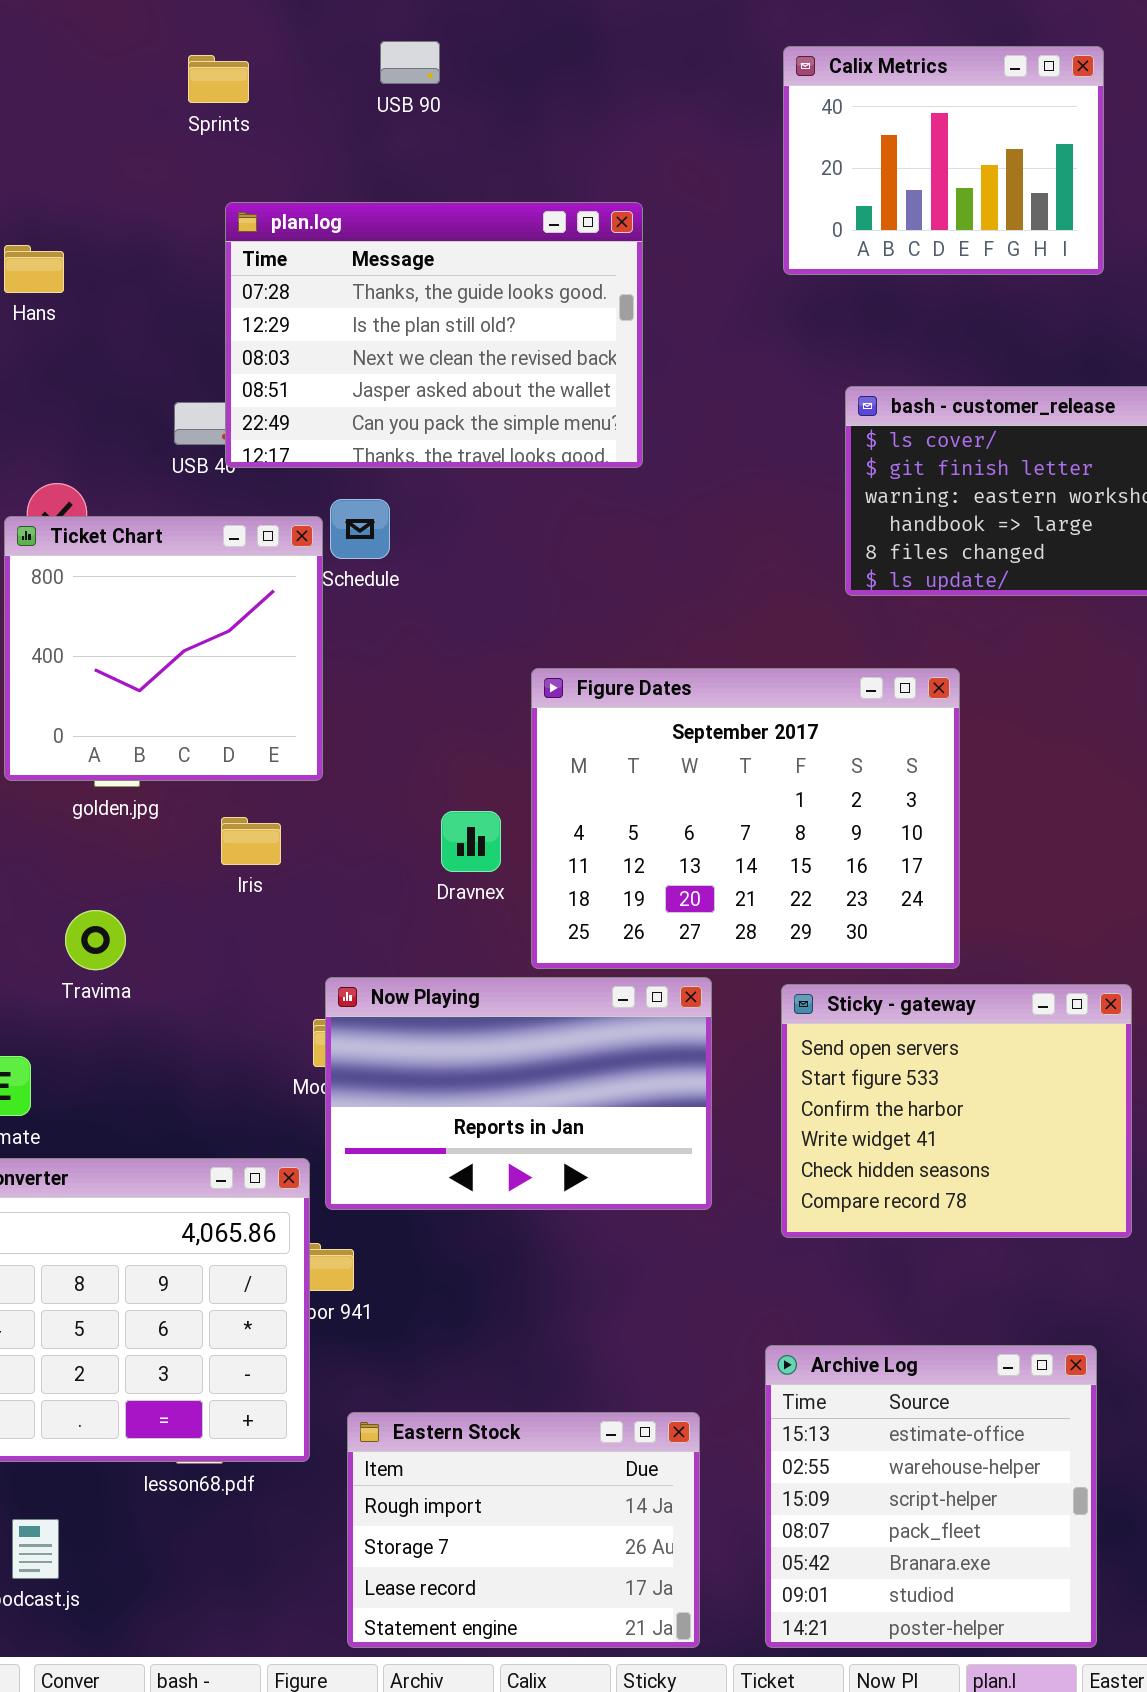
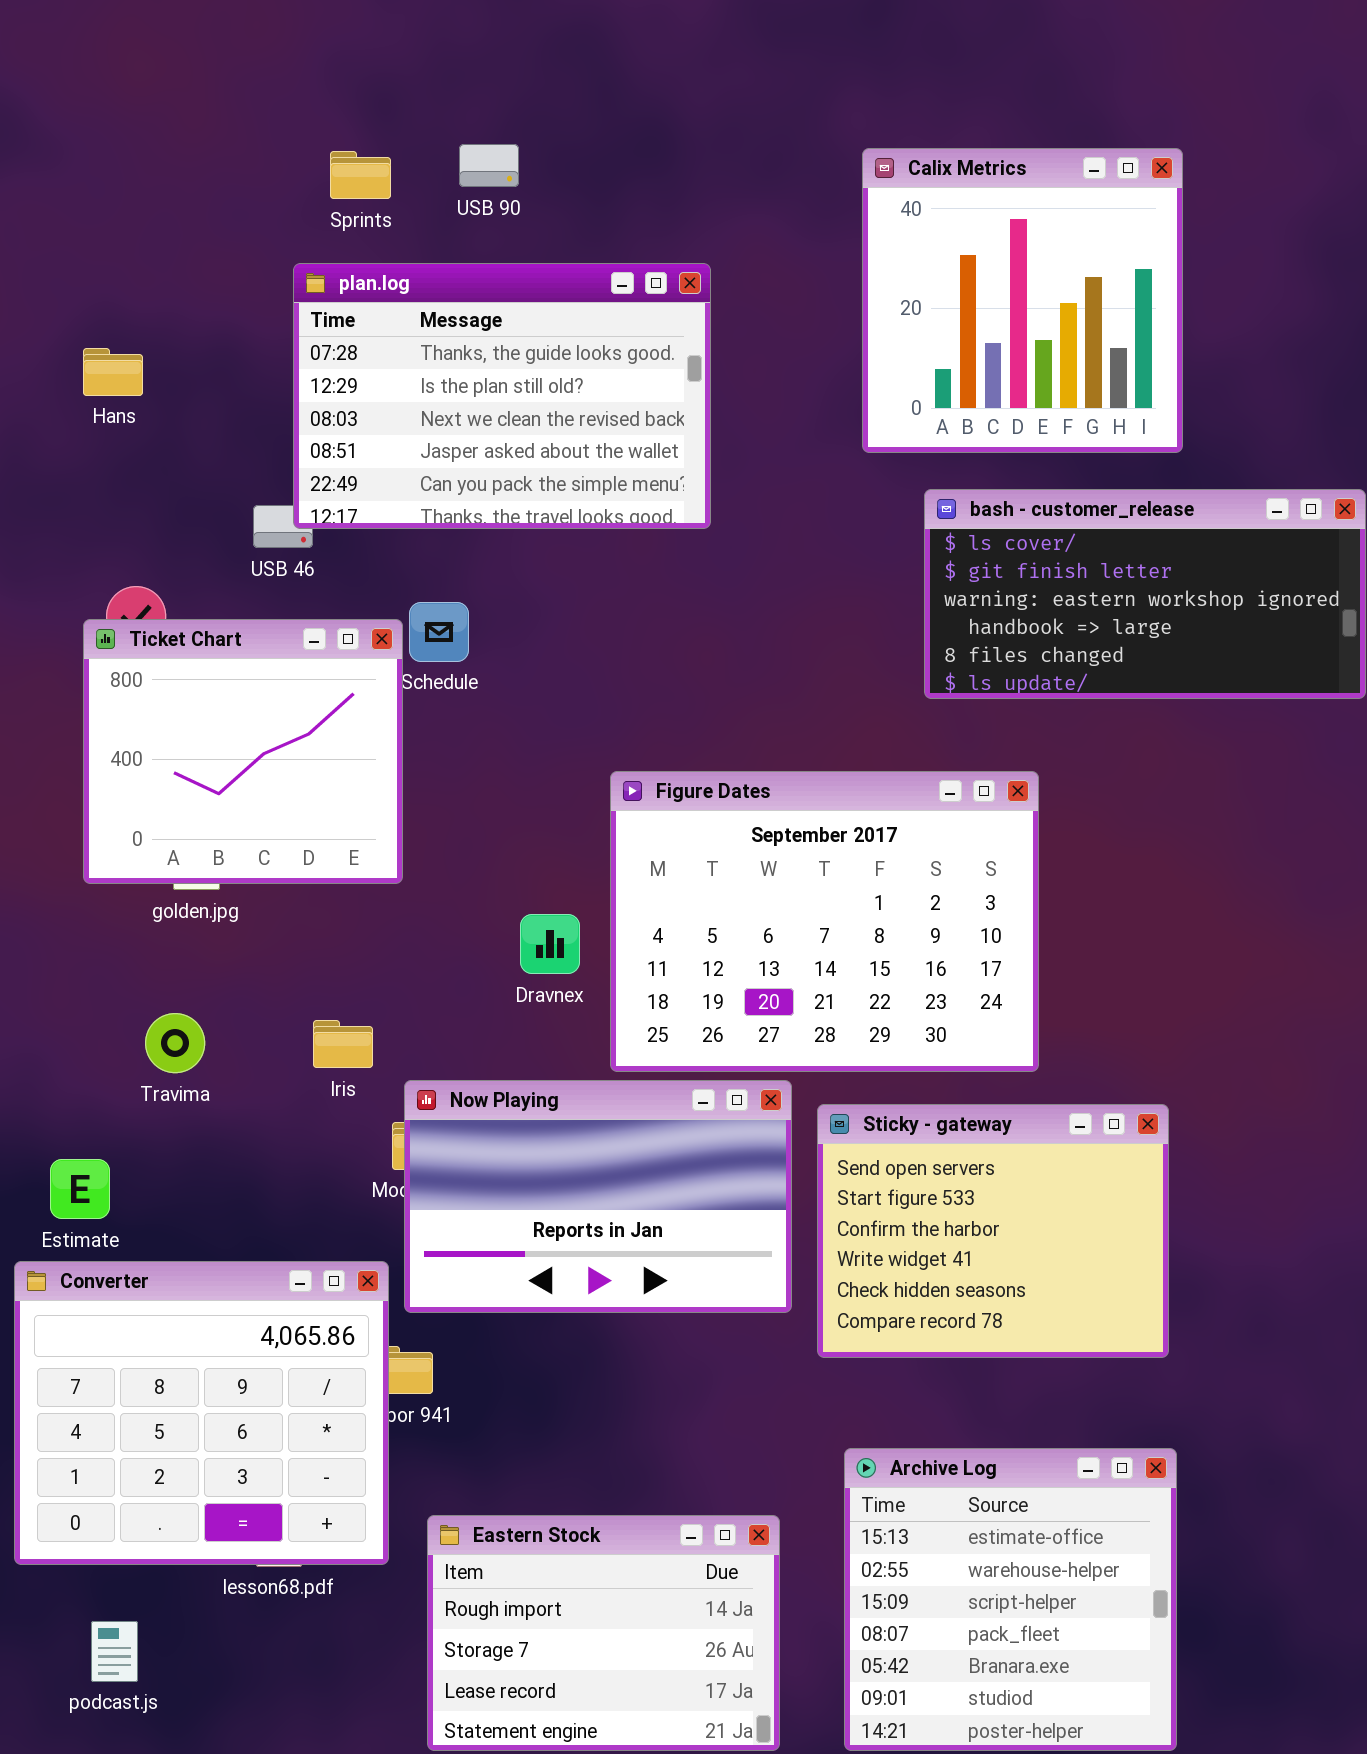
Calix Metrics: [783,46,1104,275] -> [862,148,1183,453], resized
Sprints: [188,55,249,103] -> [330,151,391,199], moved
plan.log: [225,202,643,468] -> [293,263,711,529], moved
Iris: [221,817,281,865] -> [313,1020,373,1068], moved
Sticky - gateway: [781,984,1132,1238] -> [817,1104,1169,1358], moved

